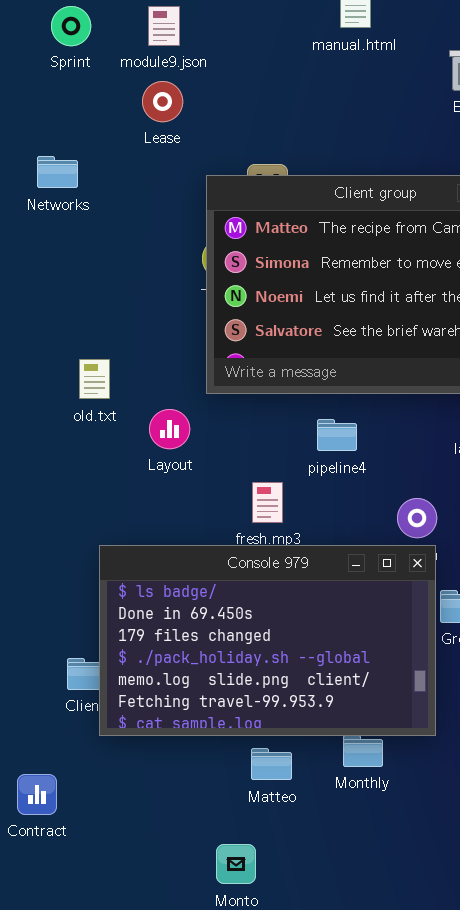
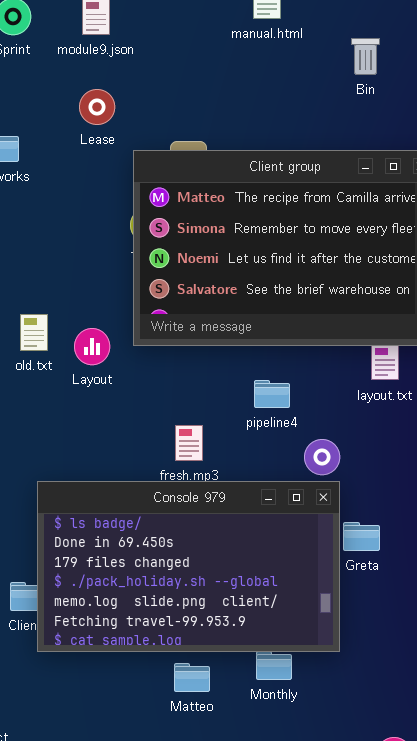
Lease: [142,81,183,122] -> [79,89,115,125], moved
Layout: [149,409,190,449] -> [74,328,110,365], moved
pipeline4: [317,419,357,451] -> [254,380,290,408], moved

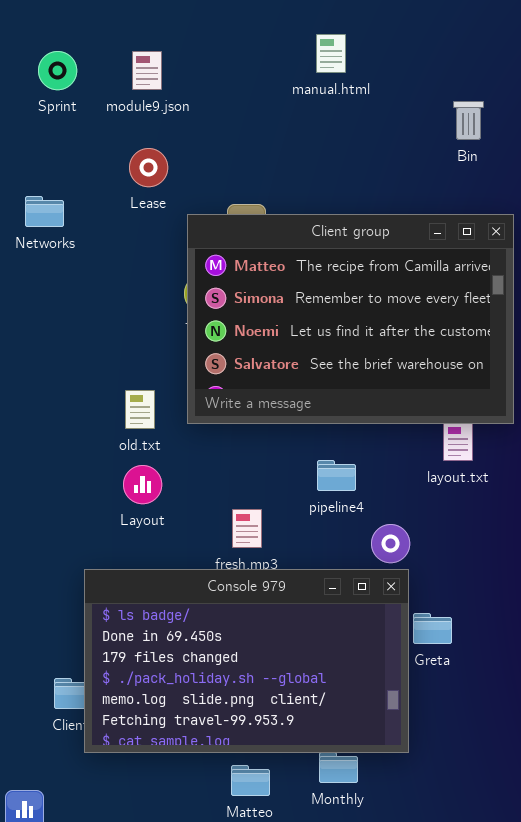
Bin: [351,38,380,75] -> [453,101,484,140], moved
old.txt: [20,314,48,351] -> [125,390,155,429], moved
Layout: [74,328,110,365] -> [123,465,162,504], moved

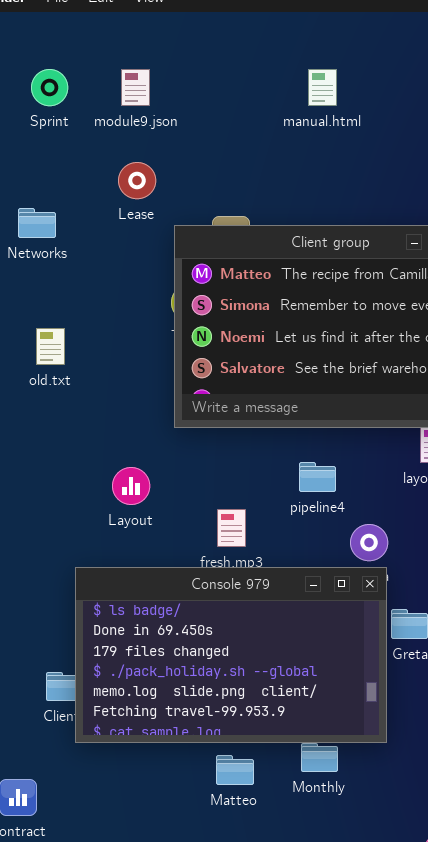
manual.html: [316,34,346,73] -> [308,69,337,106], moved
old.txt: [125,390,155,429] -> [36,328,65,365], moved

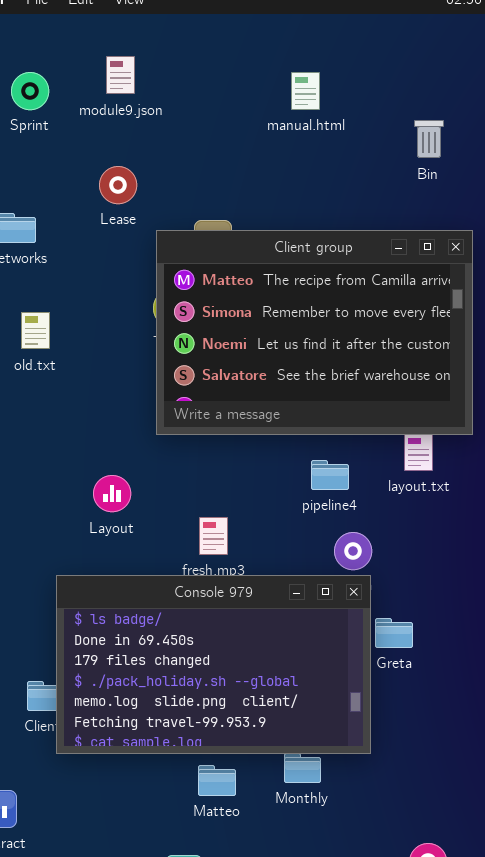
module9.json: [121,69,150,106] -> [106,56,135,94], moved
old.txt: [36,328,65,365] -> [21,312,50,349], moved
pipeline4: [299,462,336,492] -> [311,460,349,490], moved

